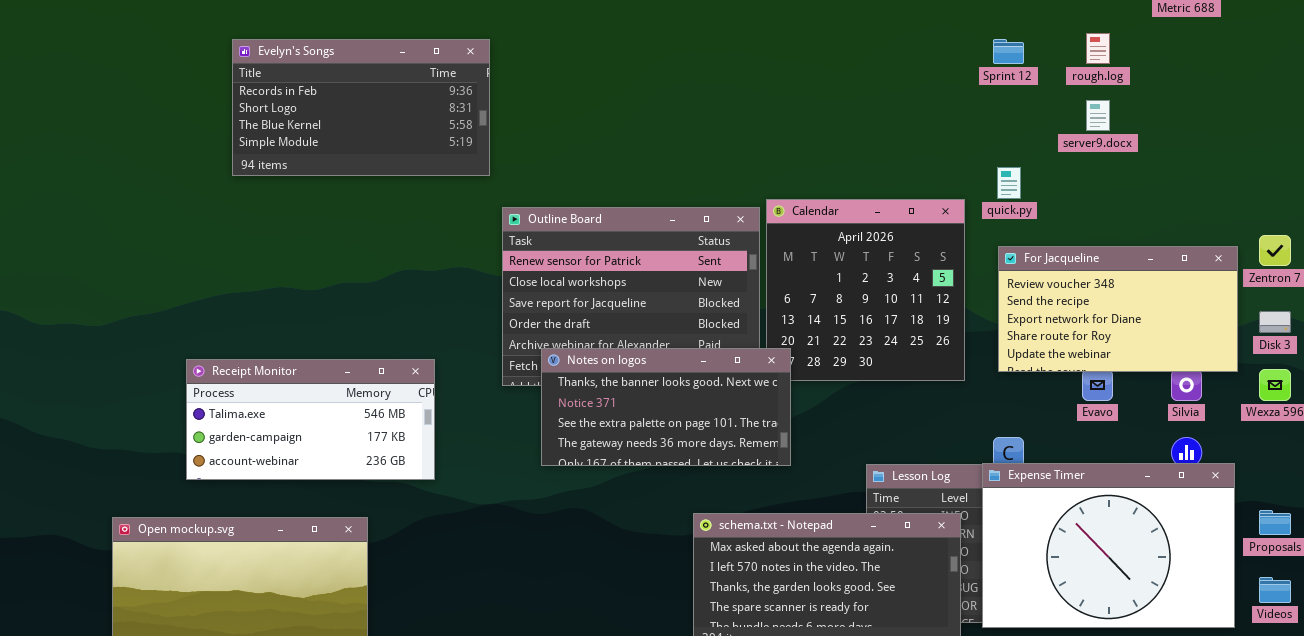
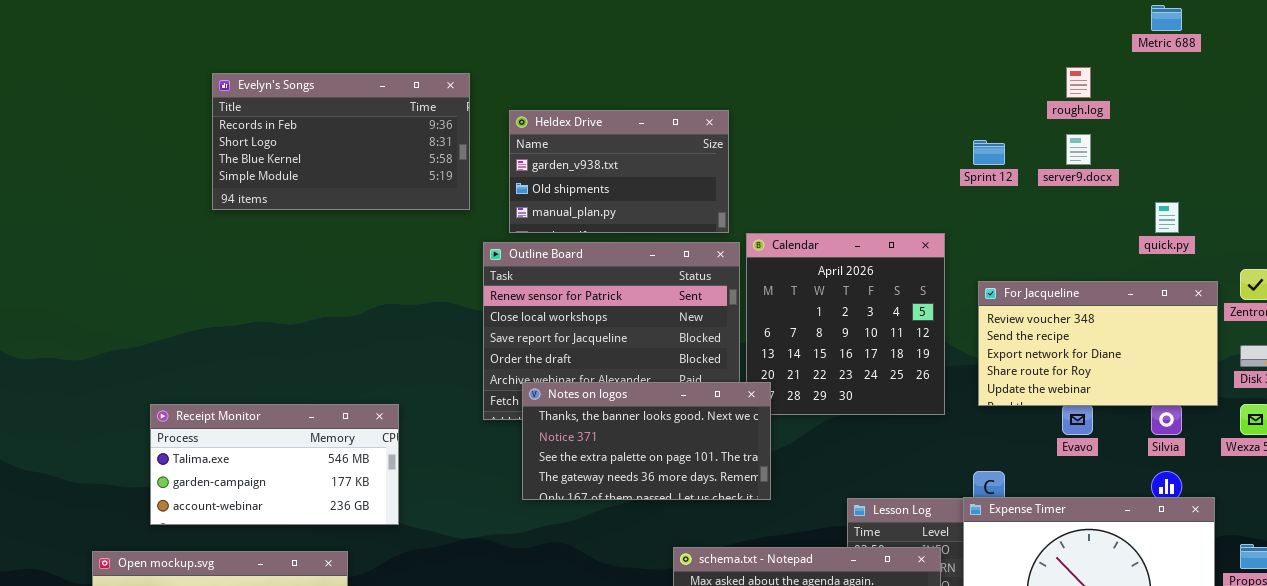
Sprint 12: [993,39,1024,64] -> [973,140,1005,165], moved
Heldex Drive: none -> [509,110,729,233], opened
quick.py: [997,167,1021,199] -> [1155,202,1179,233], moved
Receipt Monitor: [186,359,435,480] -> [150,404,399,525], moved

